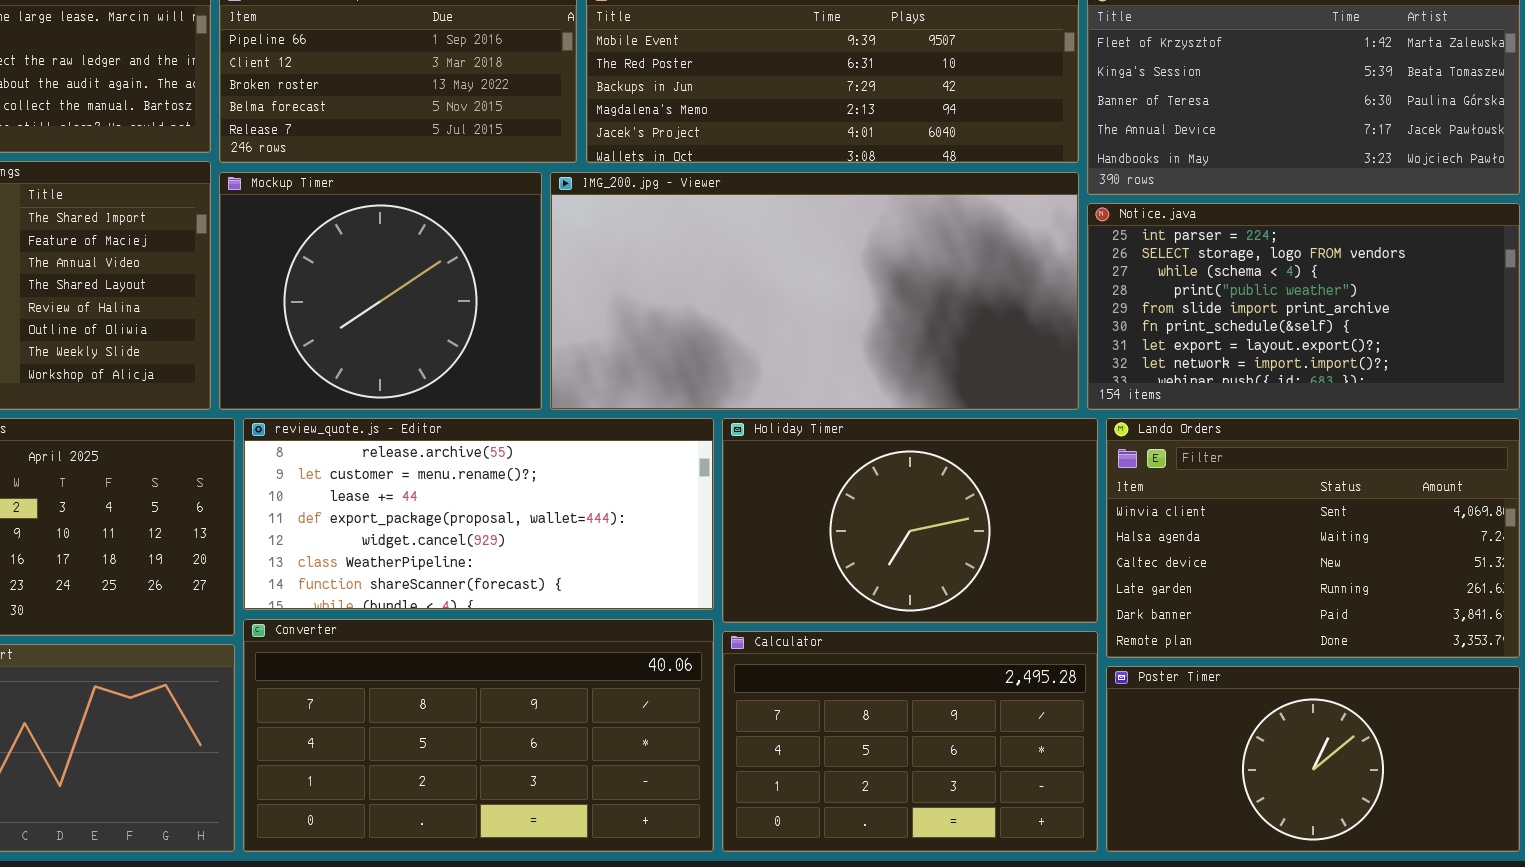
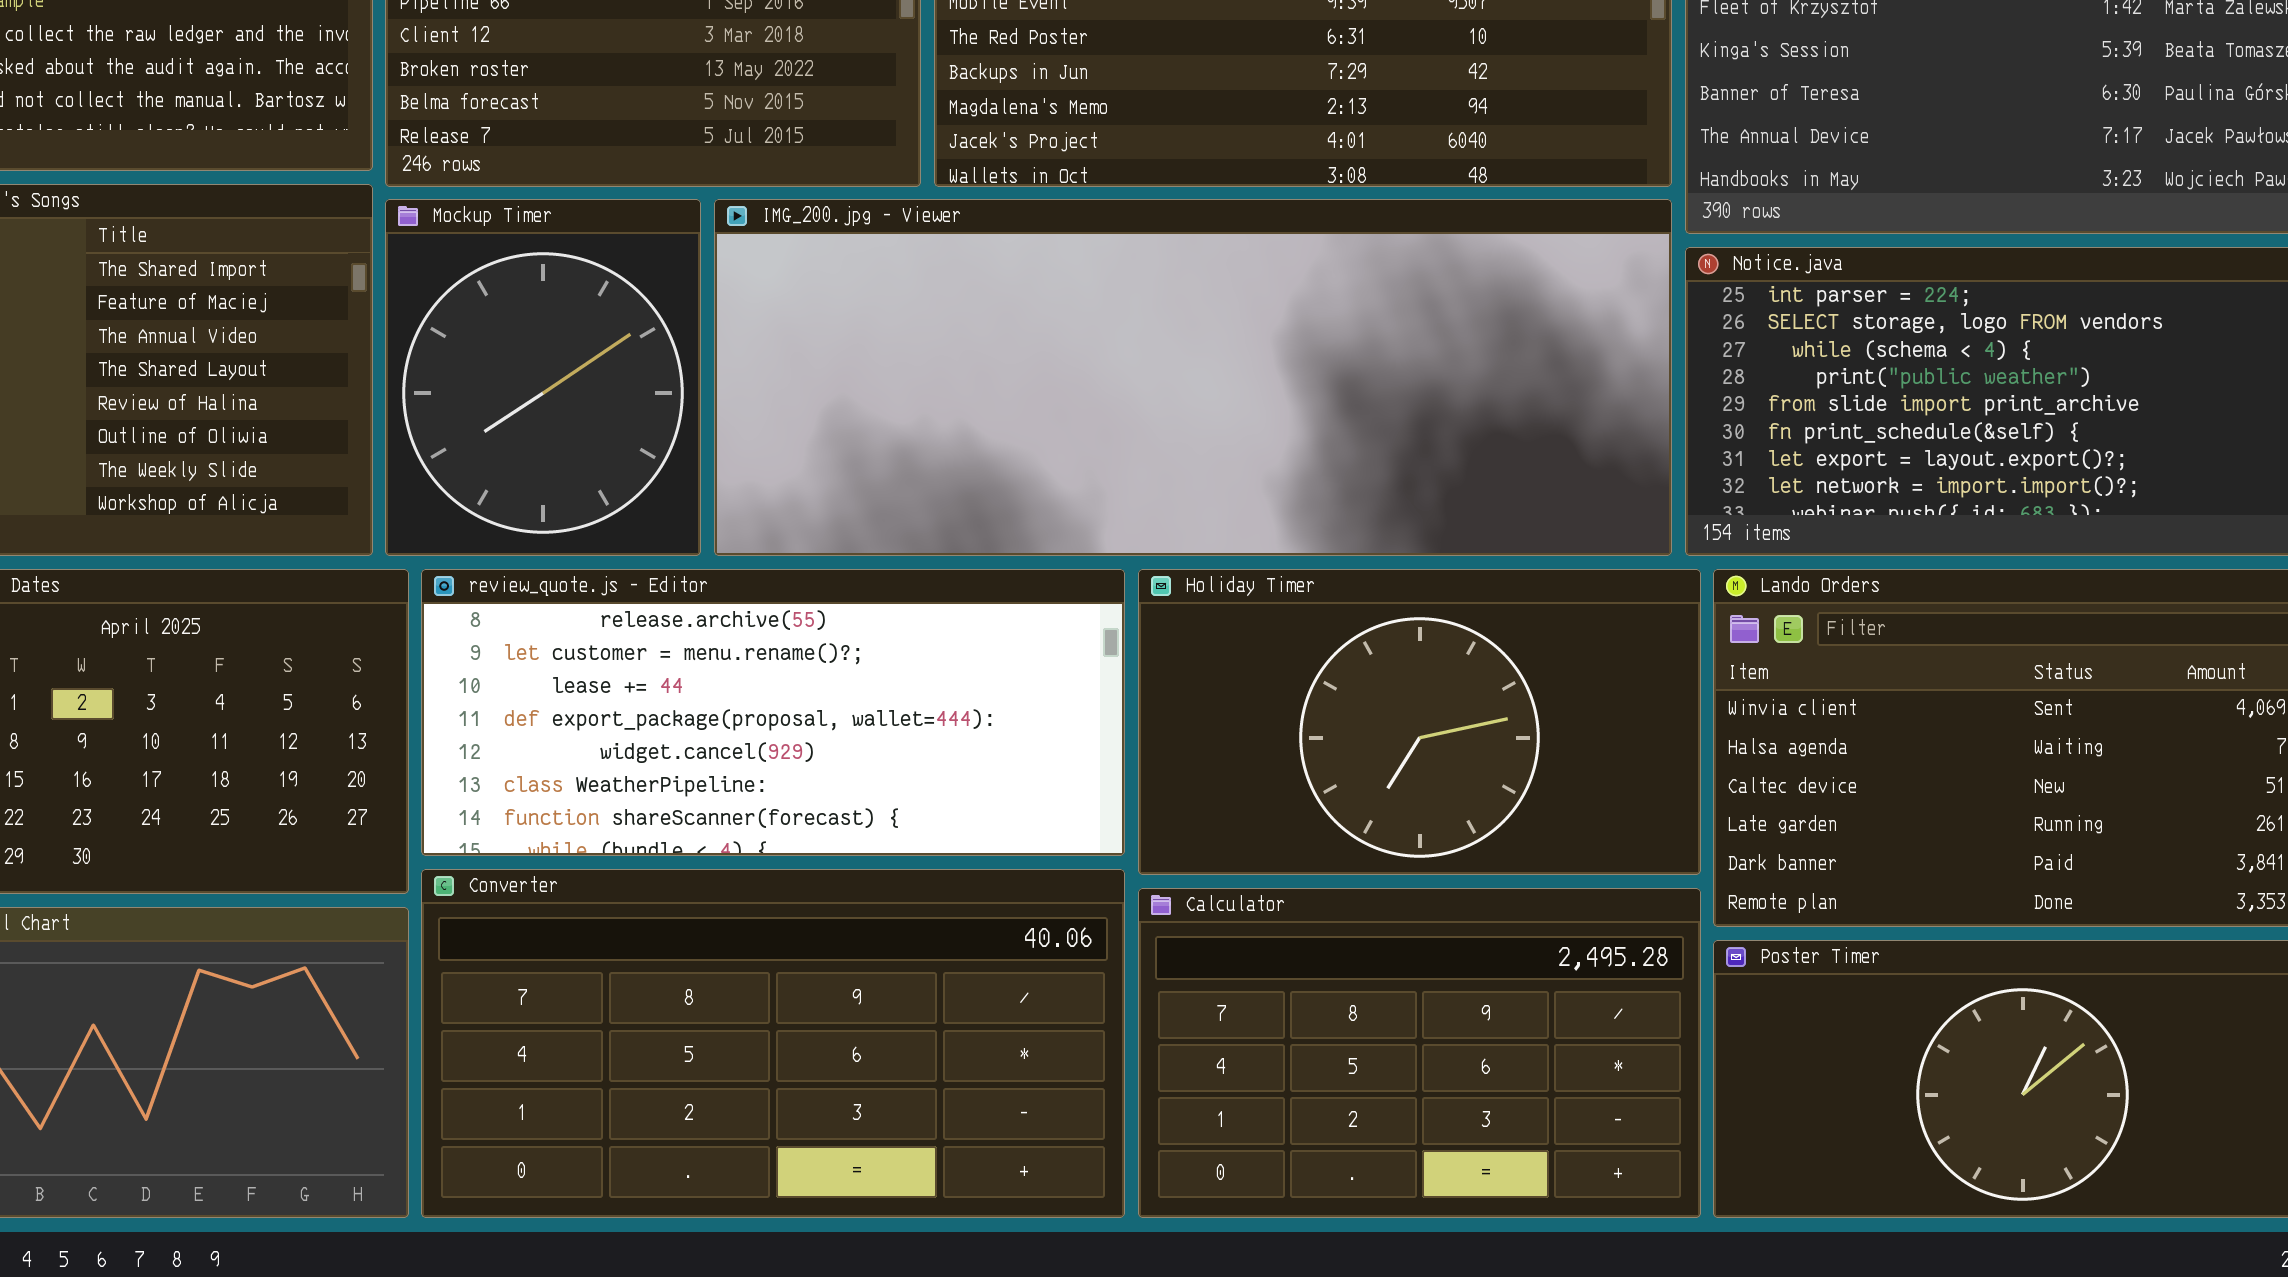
Mockup Timer: [219,172,542,410] -> [385,199,701,556], resized
IMG_200.jpg - Viewer: [550,172,1079,410] -> [714,199,1672,556], resized

